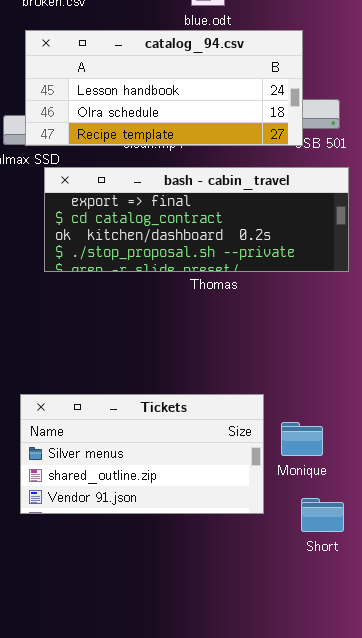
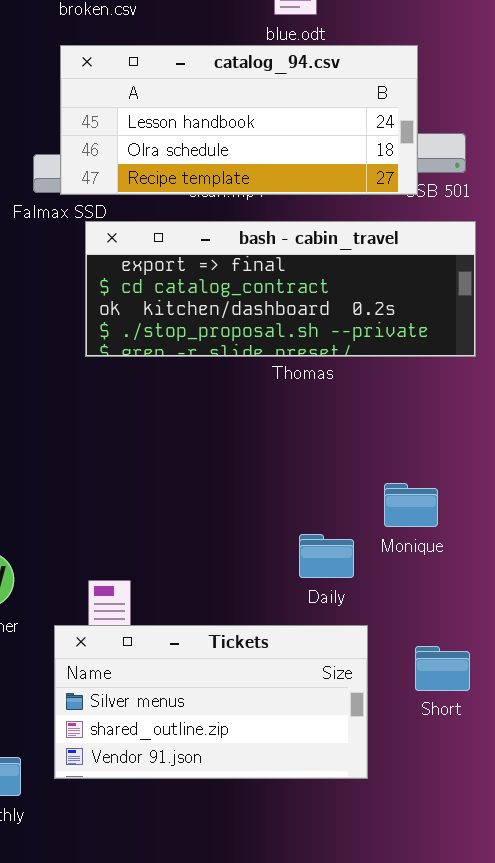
Tickets: [20,394,264,514] -> [54,625,368,779], moved
Monique: [281,422,323,456] -> [384,483,438,527], moved

